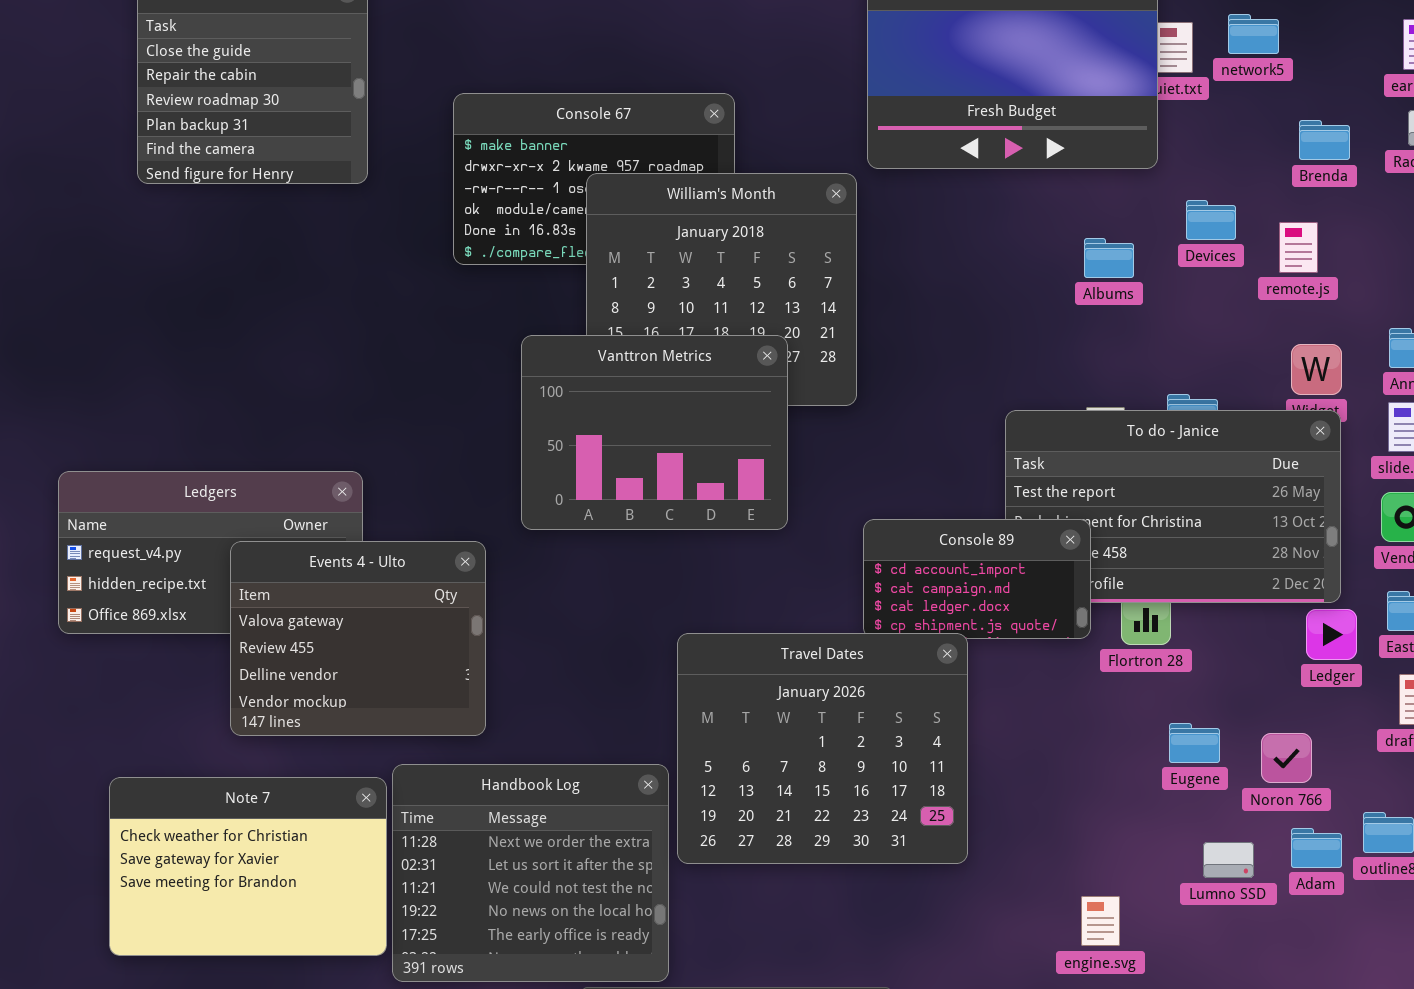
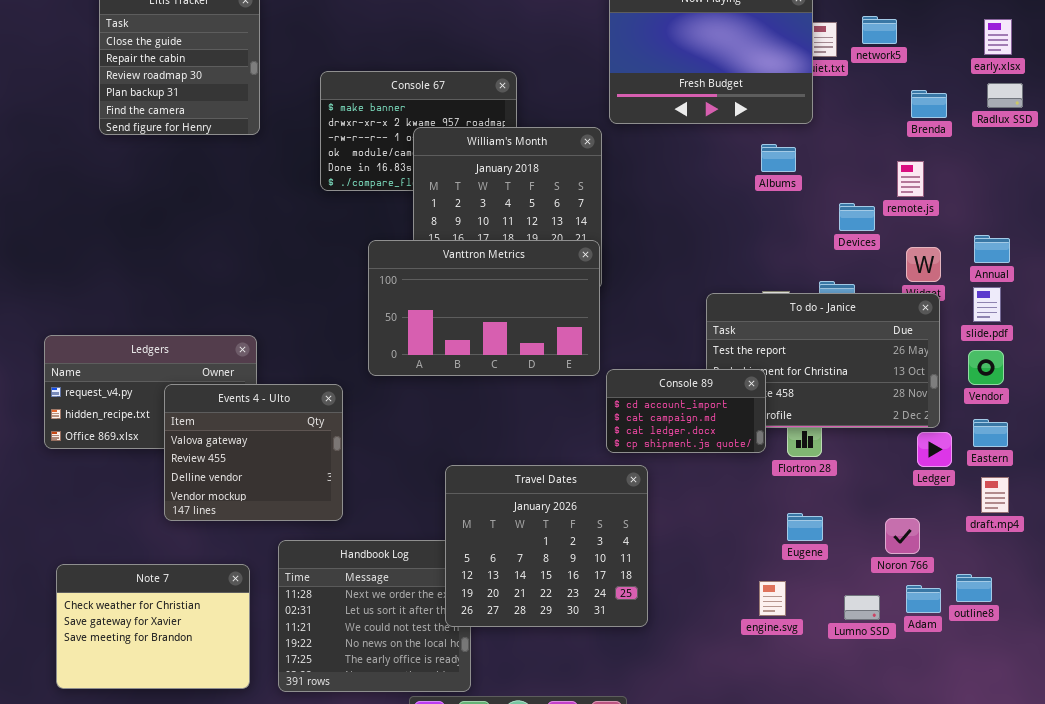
Devices: [1186,200,1236,240] -> [839,203,875,231], moved
Albums: [1084,238,1134,278] -> [761,144,796,172], moved
Vanttron Metrics: [521,335,788,530] -> [368,240,600,376], resized
Travel Dates: [677,633,968,864] -> [445,465,648,627], moved
Eugene: [1169,723,1220,763] -> [787,513,823,541], moved
Note 7: [109,777,387,956] -> [56,564,250,689], moved
engine.svg: [1081,896,1120,946] -> [759,581,786,616], moved

